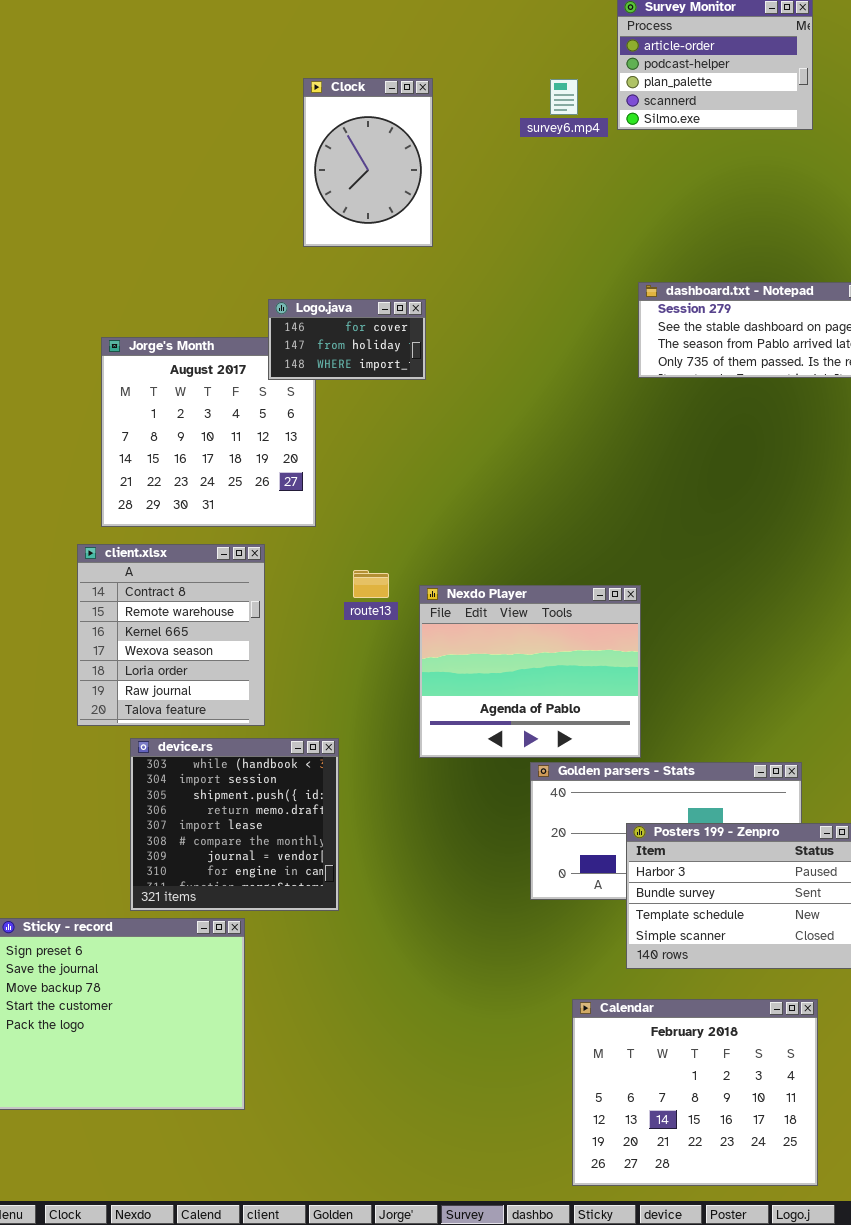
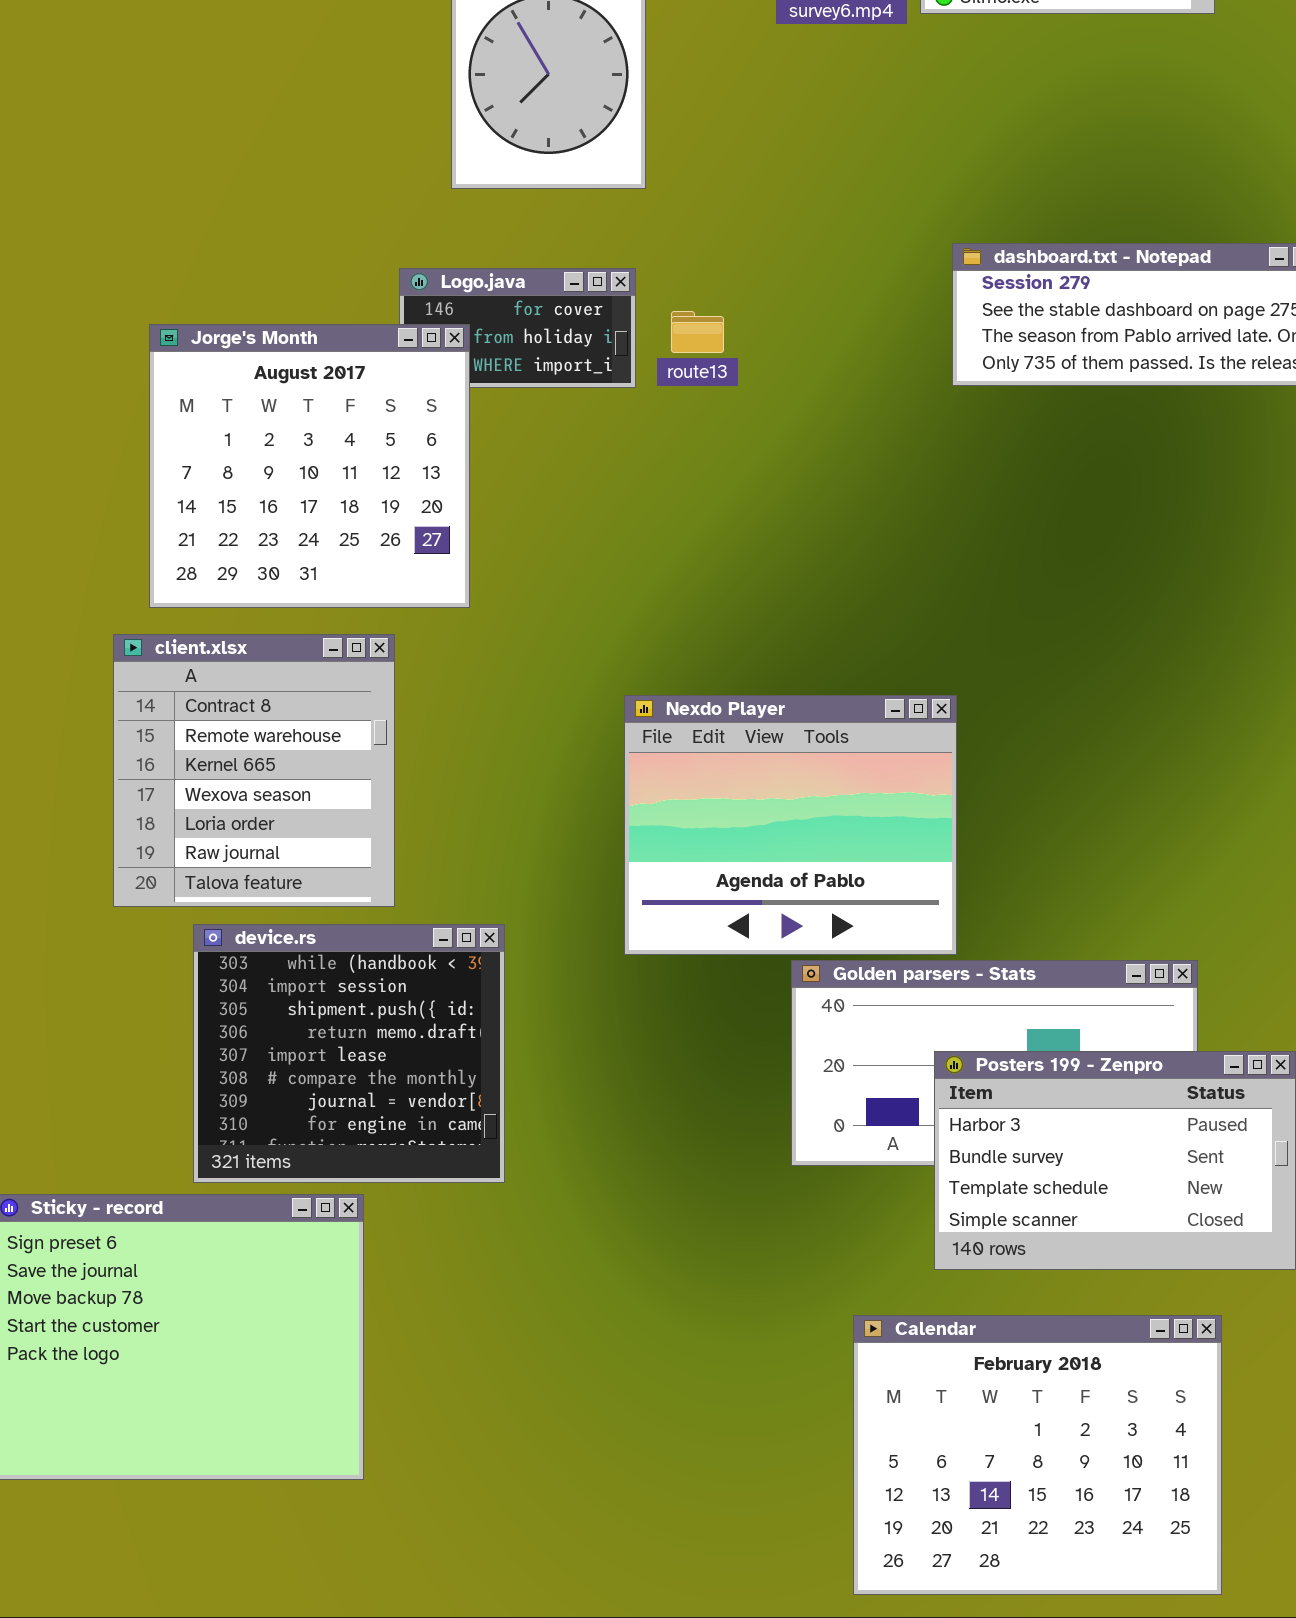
Jorge's Month: [101,337,316,527] -> [149,324,470,608], raised
route13: [353,570,389,598] -> [671,311,724,353], moved

